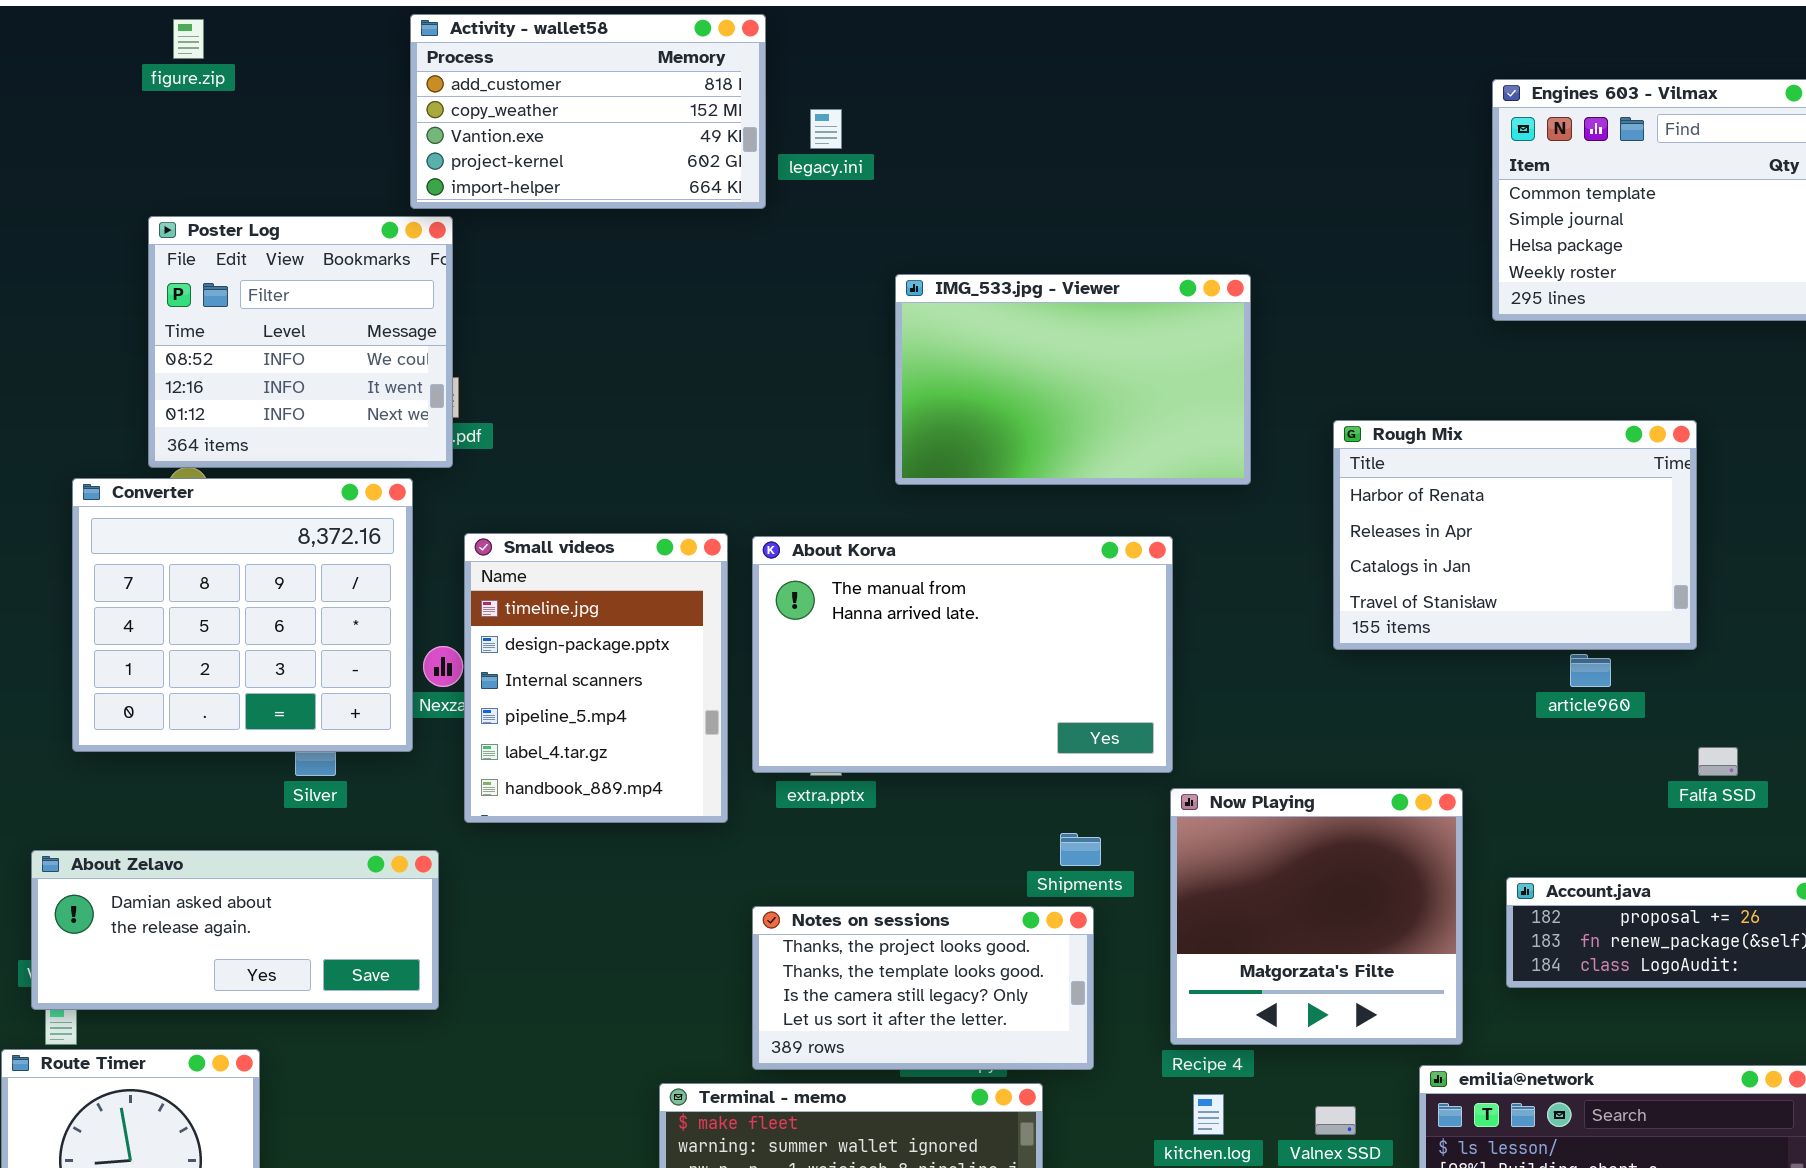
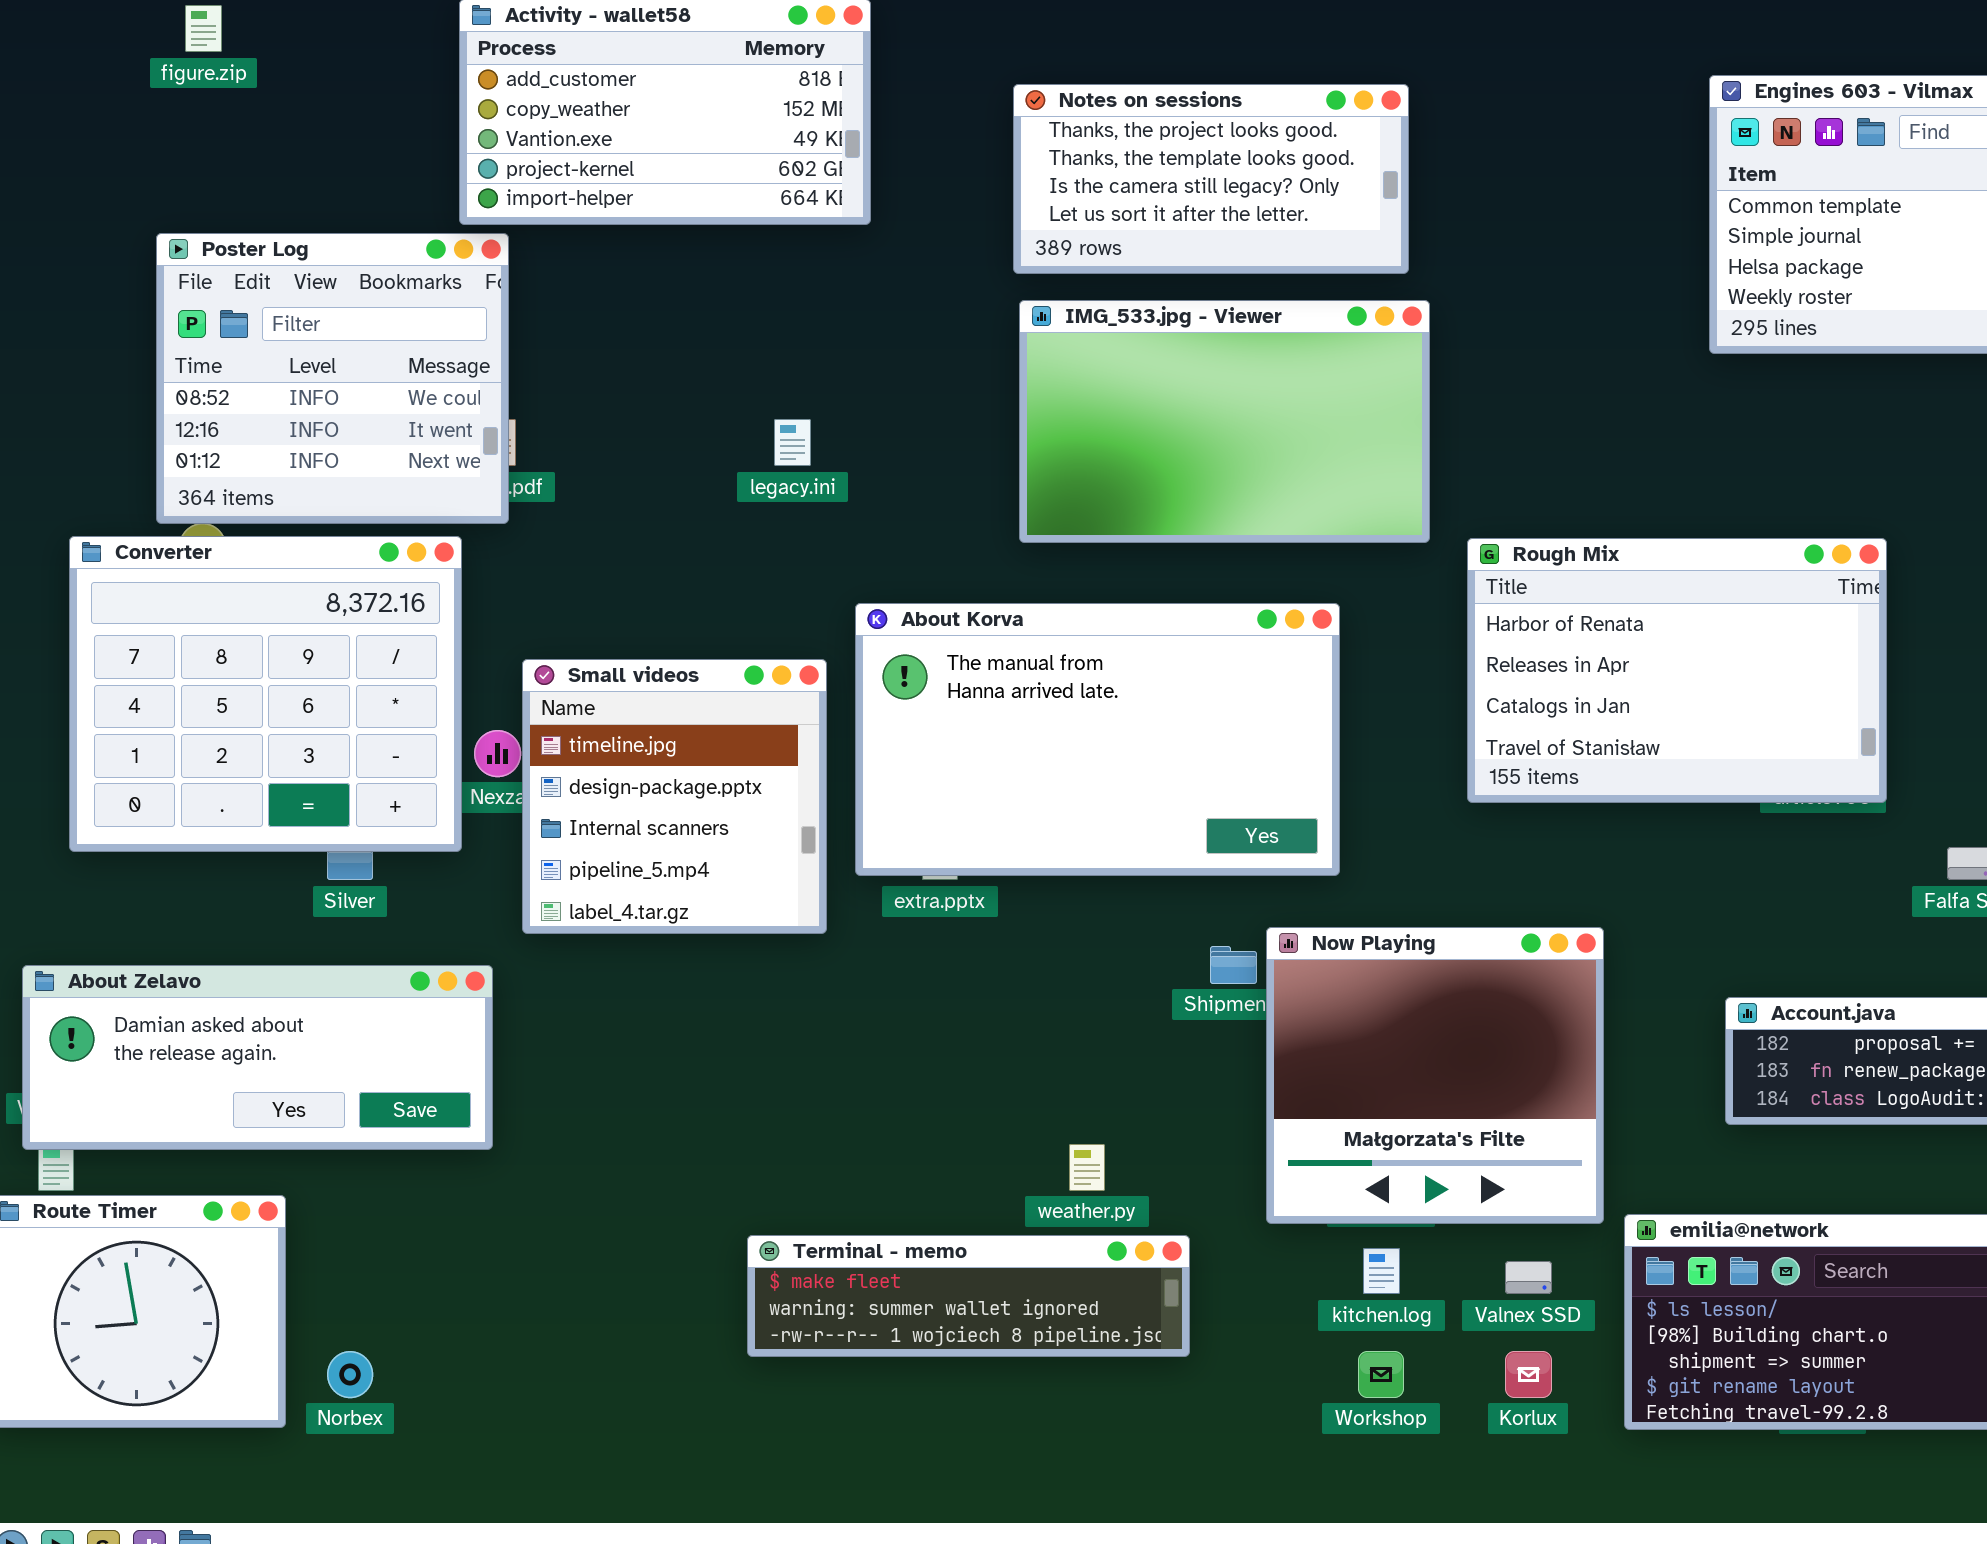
legacy.ini: [810,109,842,149] -> [774,419,811,466], moved
Rough Mix: [1333,420,1697,650] -> [1467,538,1887,803], moved
Small videos: [464,533,728,823] -> [522,659,827,934], resized
Now Playing: [1170,788,1463,1045] -> [1266,927,1604,1224], moved
Notes on sessions: [752,906,1094,1070] -> [1013,84,1409,274], moved

